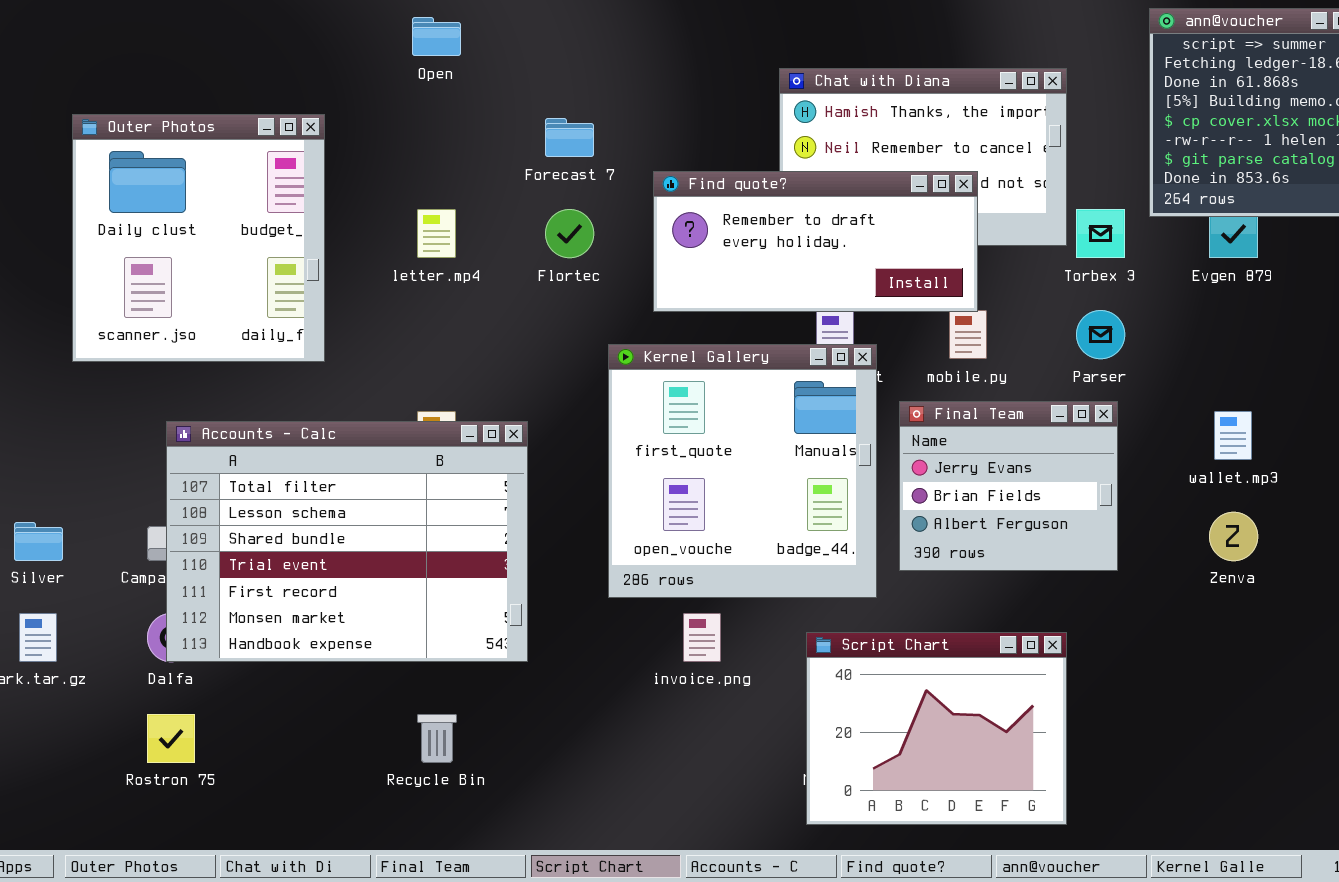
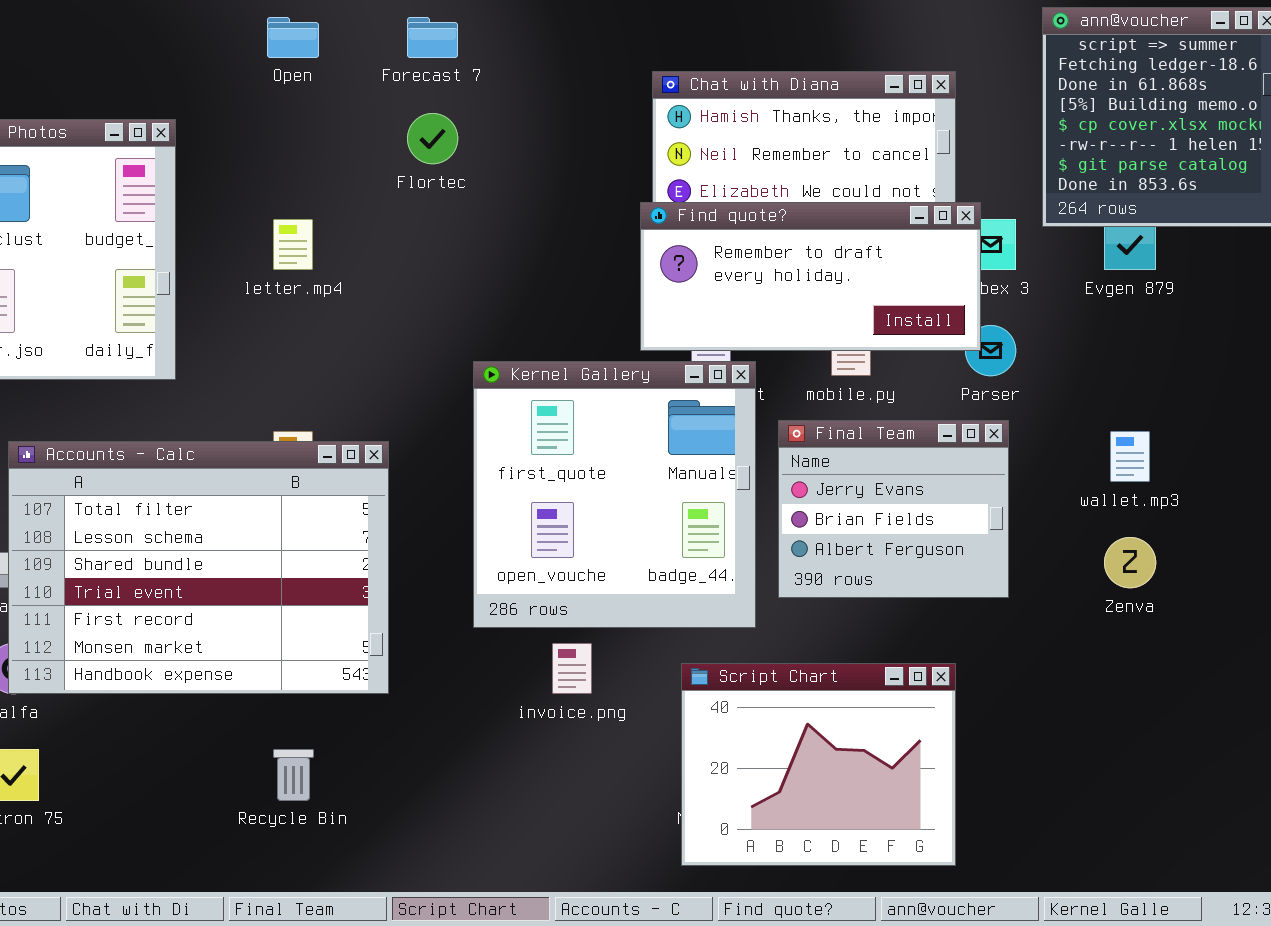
Forecast 7: [545,118,594,157] -> [407,17,458,58], moved
Find quote?: [653,171,978,312] -> [640,202,981,351], moved
Flortec: [545,209,594,258] -> [407,113,458,164], moved

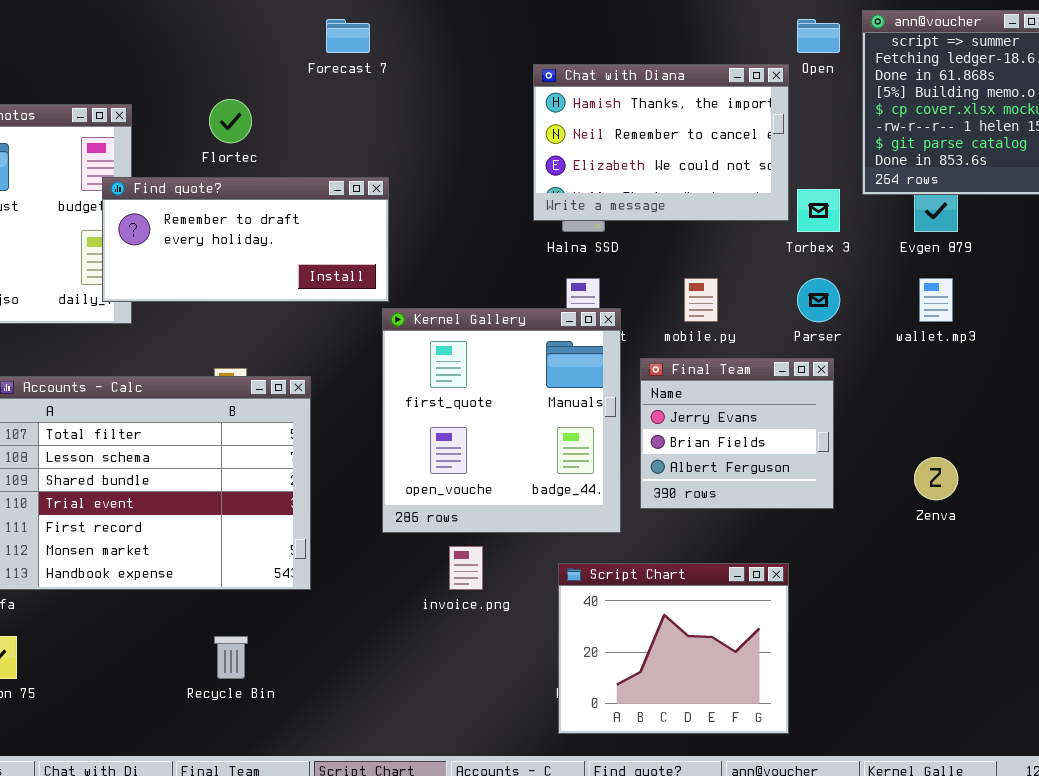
Open: [267,17,319,58] -> [797,19,840,53], moved
Flortec: [407,113,458,164] -> [209,99,252,143], moved
Find quote?: [640,202,981,351] -> [102,177,389,302], moved
wallet.mp3: [1110,431,1150,482] -> [919,278,953,322], moved

